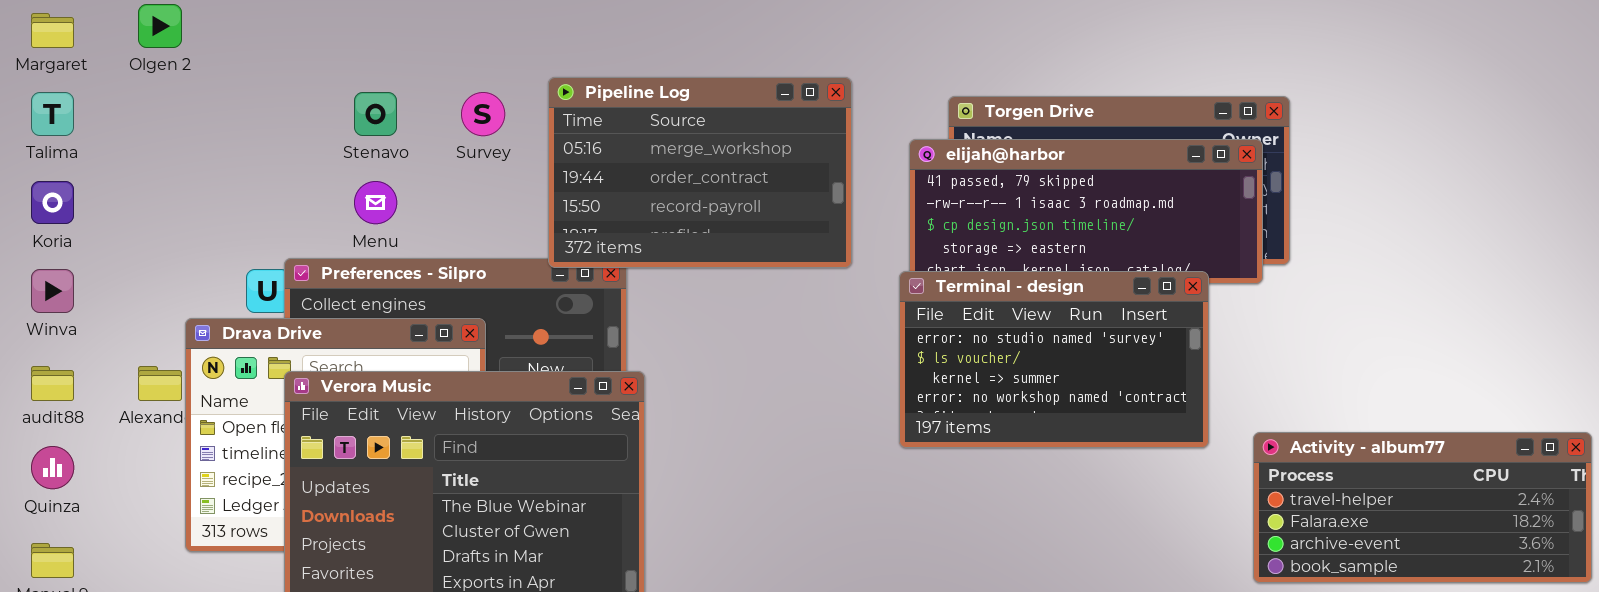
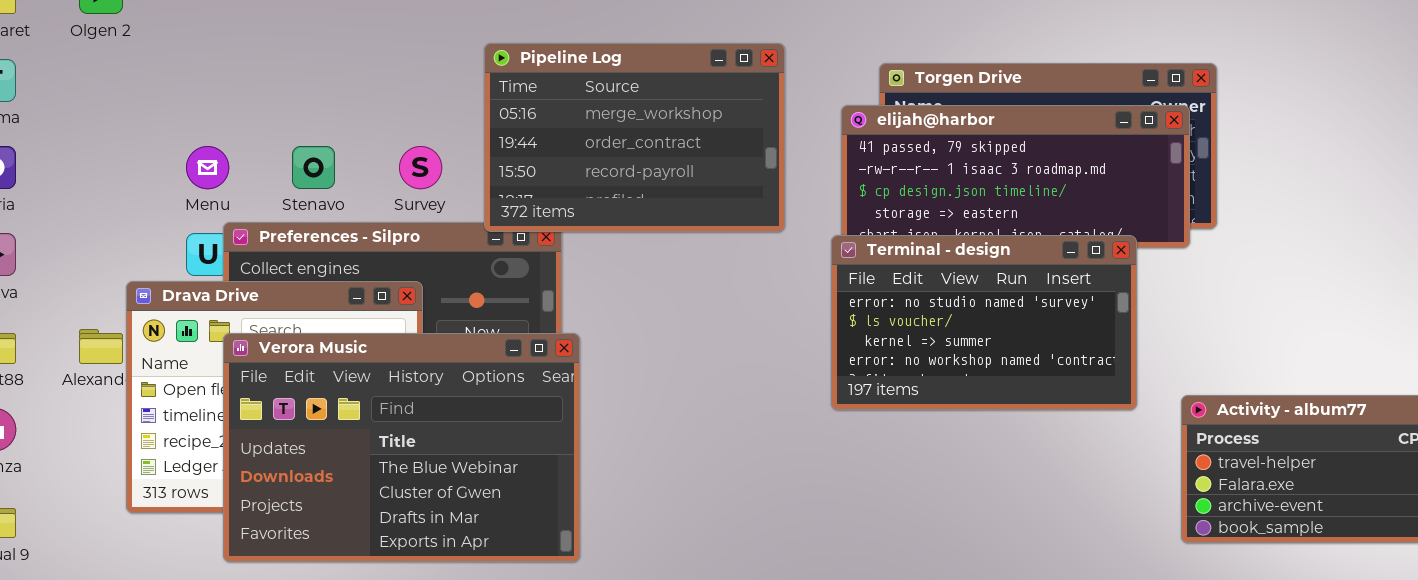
Stenavo: [354,92,397,136] -> [292,146,335,189], moved
Survey: [461,92,505,136] -> [399,146,442,189], moved
Menu: [354,181,397,224] -> [186,146,229,189], moved

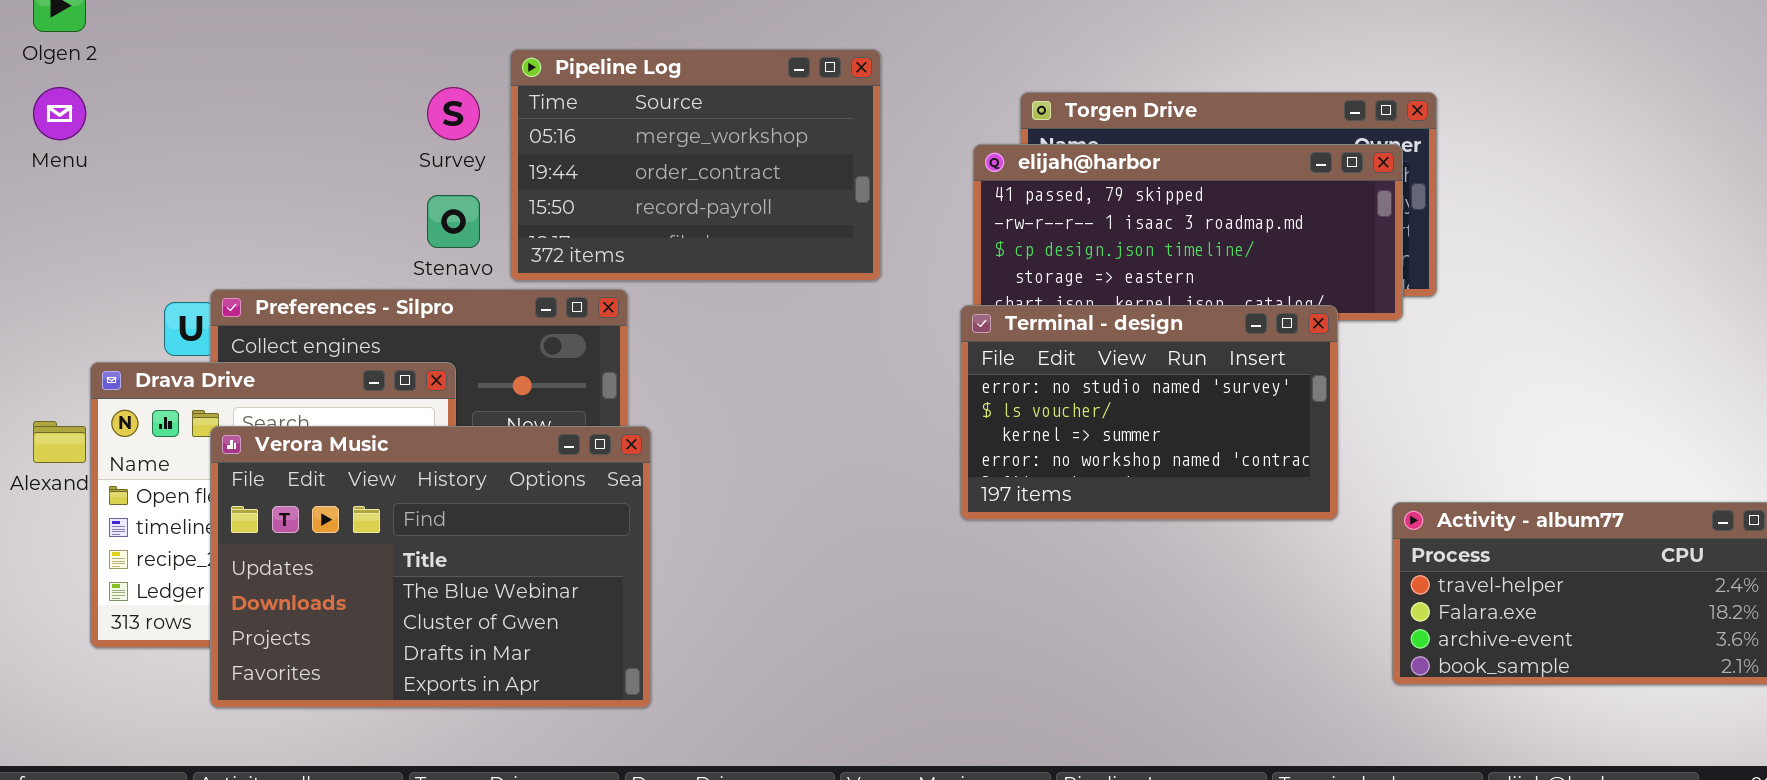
Pipeline Log: [484,43,785,232] -> [510,49,881,281], moved
Menu: [186,146,229,189] -> [33,87,86,140], moved
Stenavo: [292,146,335,189] -> [427,195,480,248], moved
Survey: [399,146,442,189] -> [427,87,480,140], moved

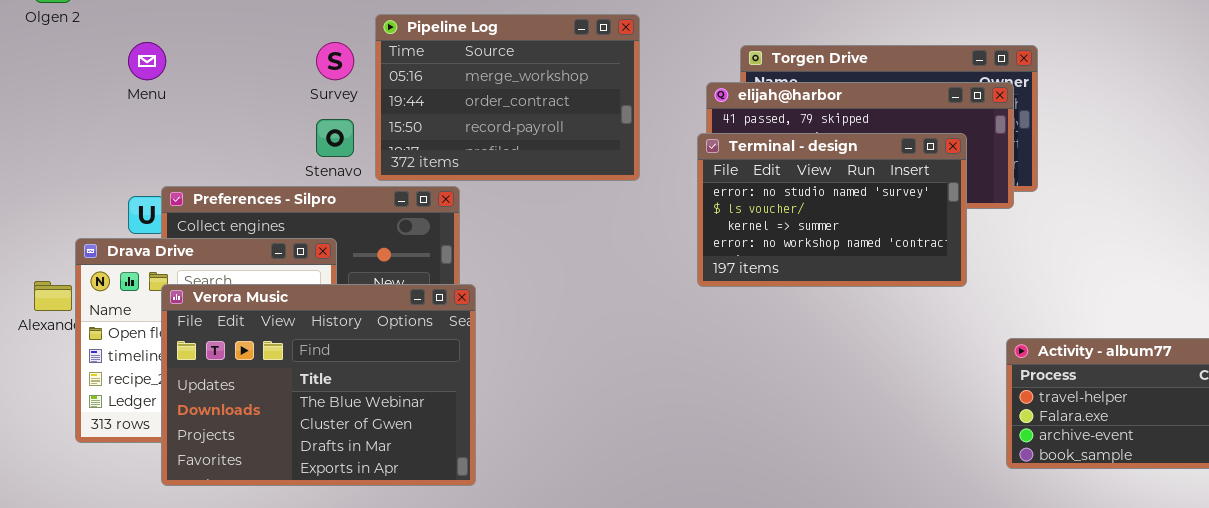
Menu: [33,87,86,140] -> [128,42,166,80], moved
Terminal - design: [960,305,1338,520] -> [697,133,967,287], moved

